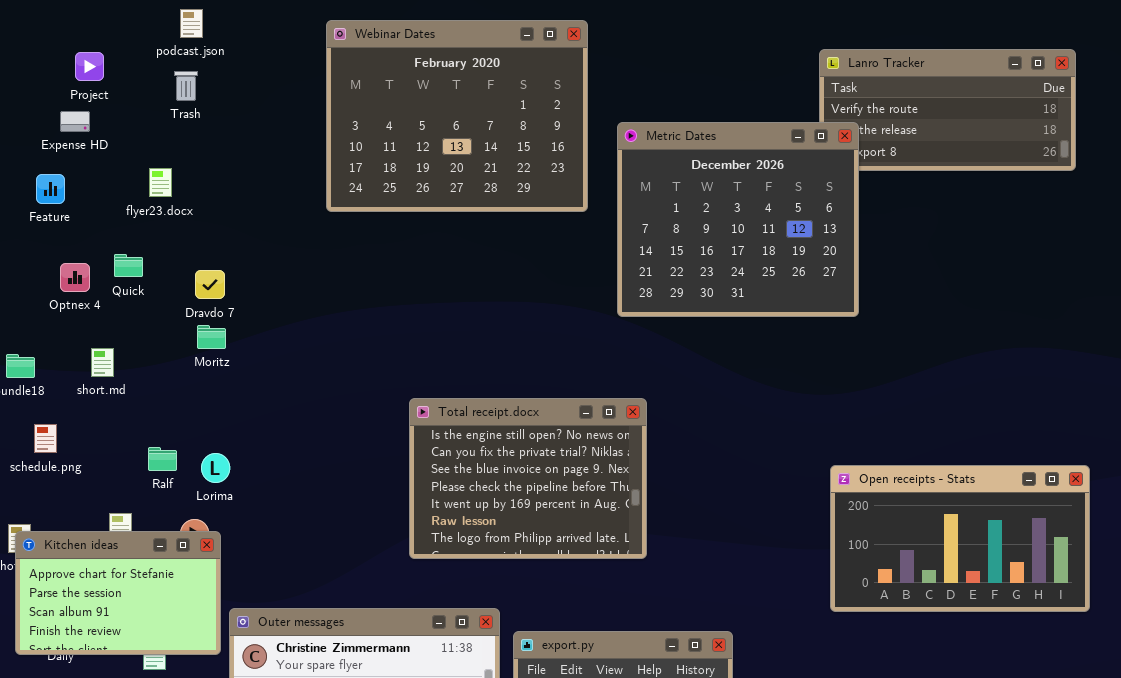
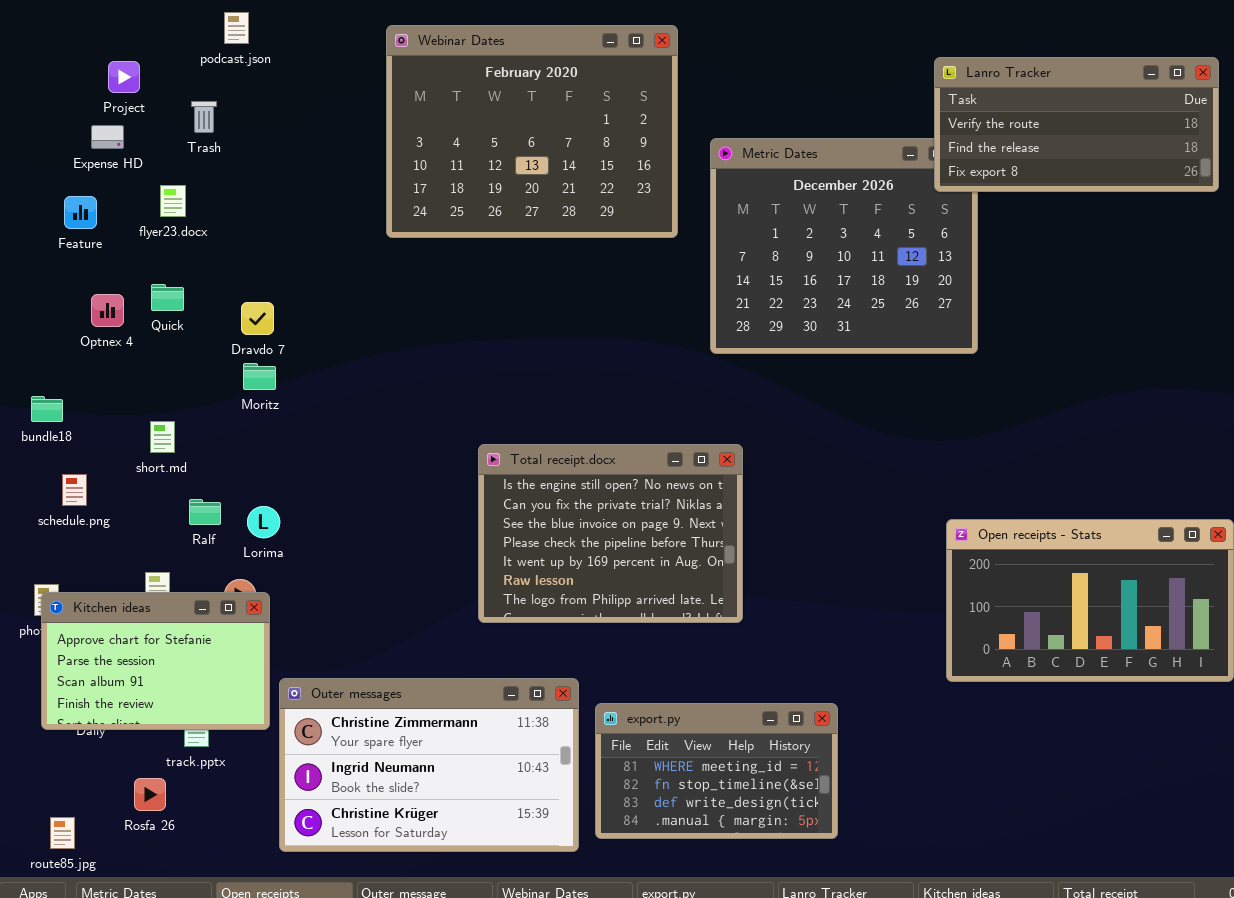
Lanro Tracker: [819,49,1076,171] -> [934,57,1219,192], raised
Trash: [174,71,198,101] -> [191,101,217,133], moved
flyer23.docx: [149,168,172,197] -> [160,185,186,217], moved
short.md: [91,348,114,377] -> [150,421,175,453], moved

